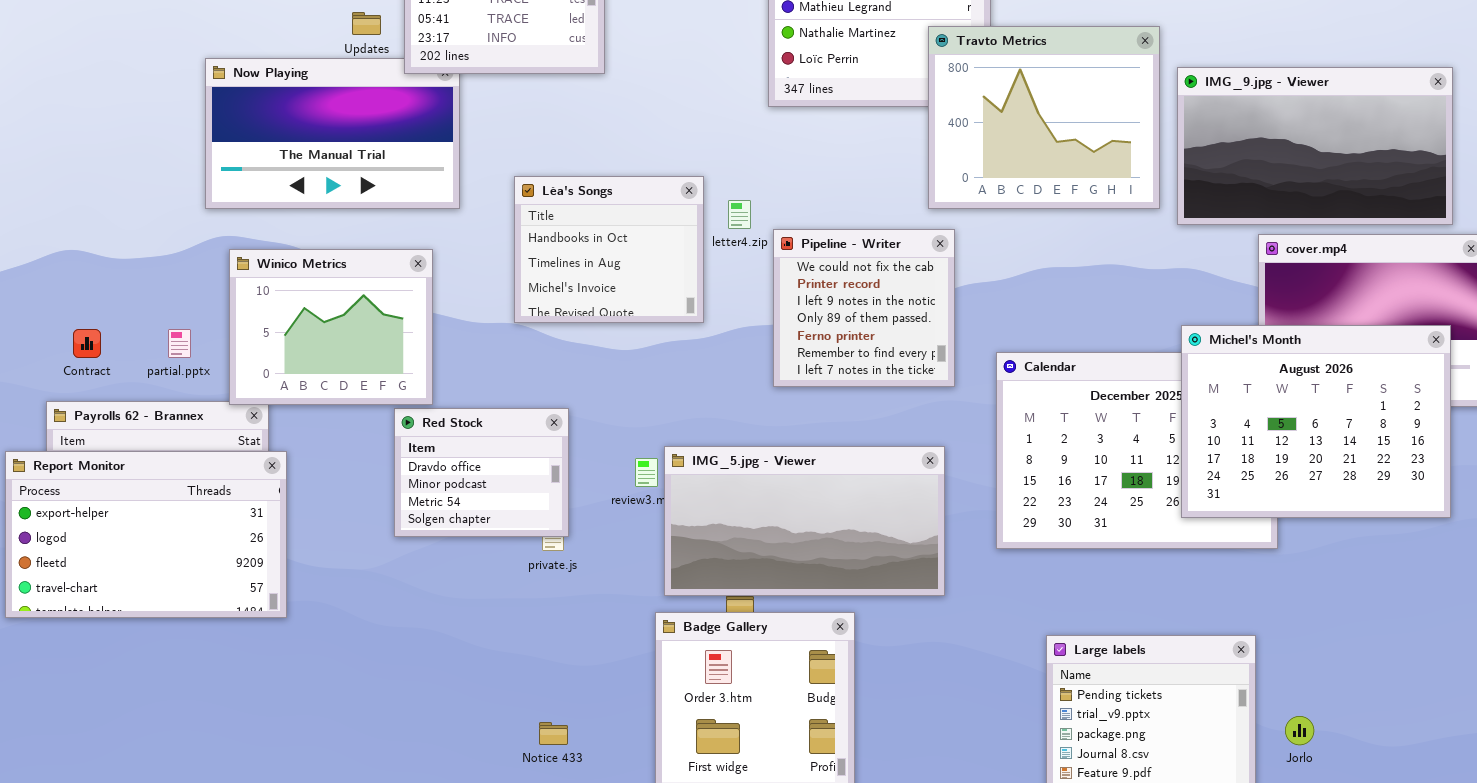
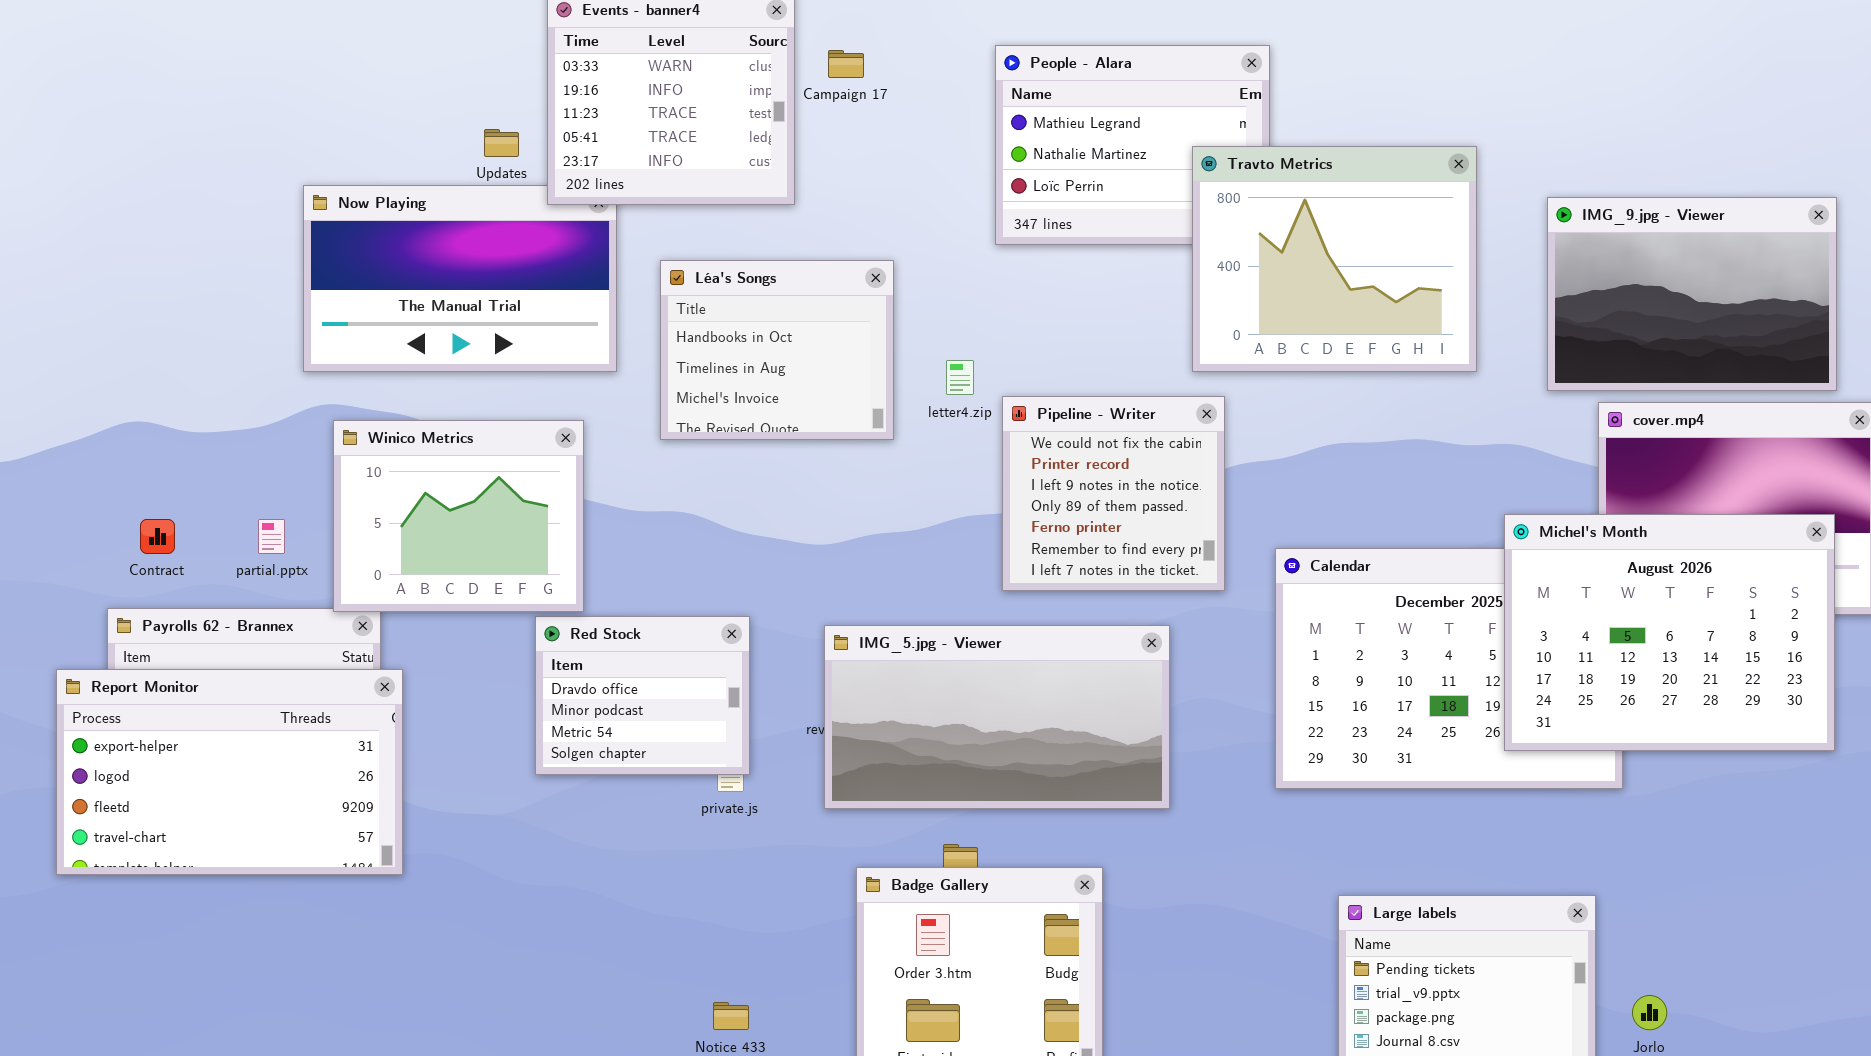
IMG_9.jpg - Viewer: [1177,67,1453,225] -> [1547,197,1837,391], resized
Léa's Songs: [514,176,704,323] -> [660,260,894,440], moved
IMG_5.jpg - Viewer: [664,446,945,596] -> [824,625,1170,809], moved

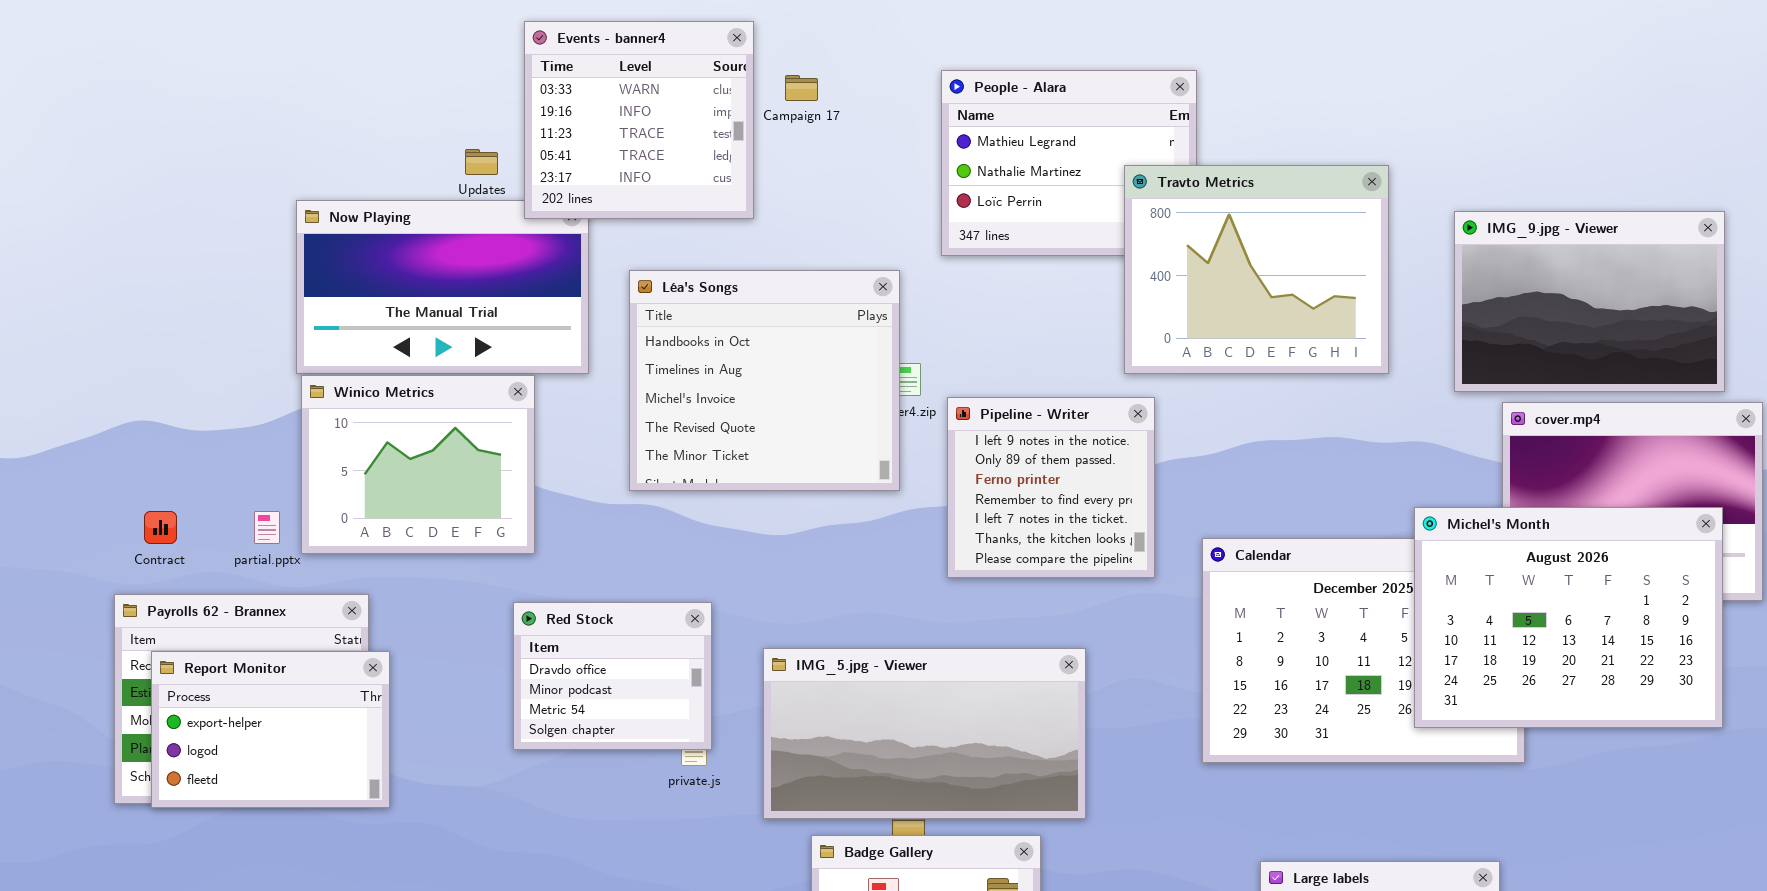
Léa's Songs: [660,260,894,440] -> [629,270,900,491], resized
Pipeline - Writer: [1002,396,1225,591] -> [947,397,1155,578], scrolled down 2 rows
Winico Metrics: [333,420,584,612] -> [301,375,535,554], moved
IMG_5.jpg - Viewer: [824,625,1170,809] -> [763,648,1086,819], moved
Report Monitor: [56,669,403,875] -> [151,651,390,808], resized

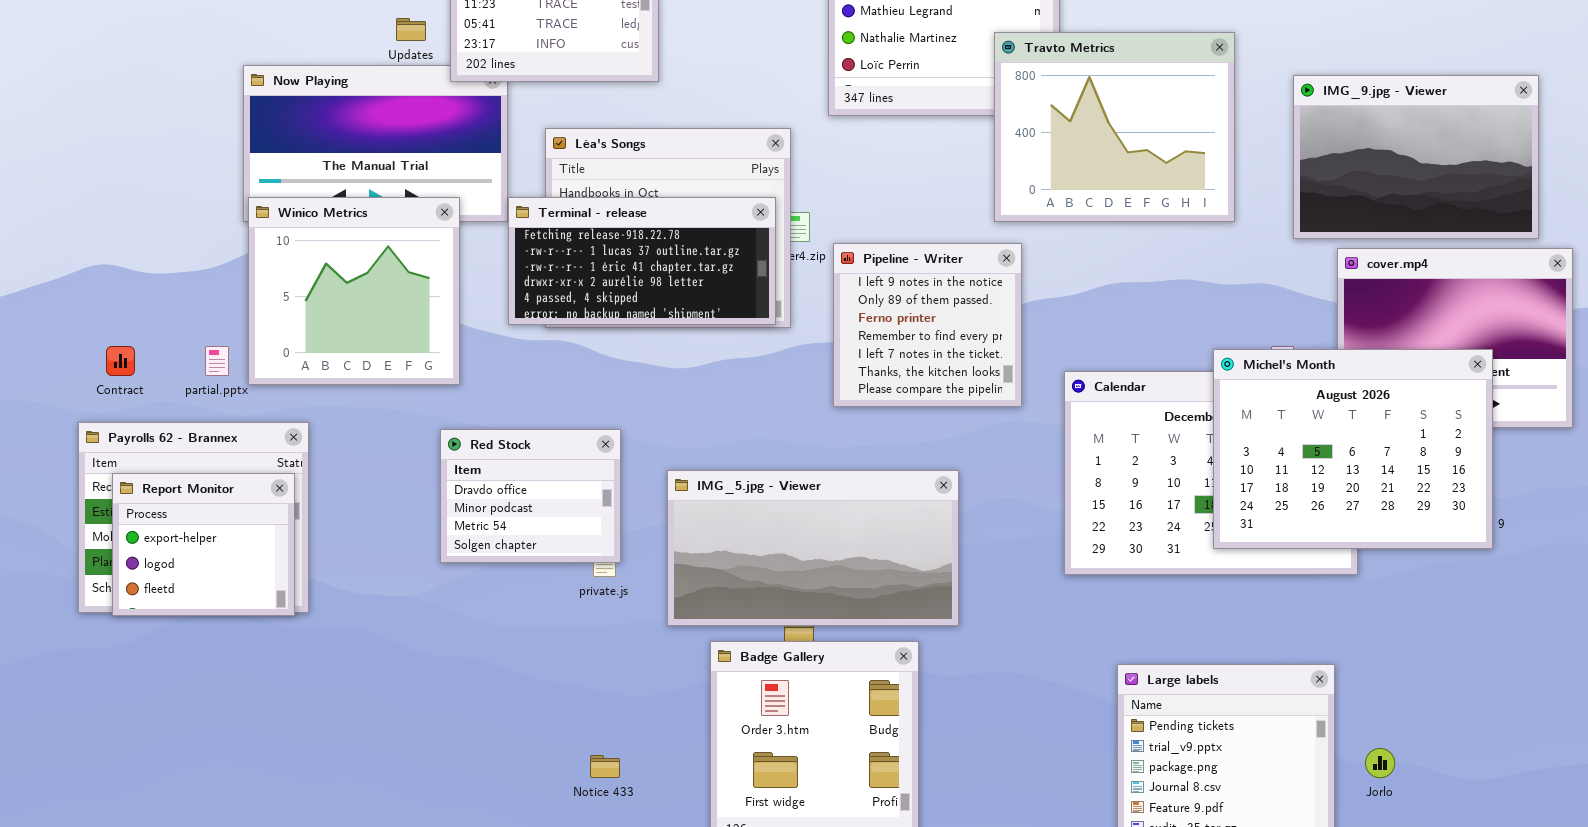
Terminal - release: none -> [508,197,776,325], opened
Winico Metrics: [301,375,535,554] -> [248,197,460,385], resized
Michel's Month: [1414,507,1723,728] -> [1213,349,1493,549], moved
Report Monitor: [151,651,390,808] -> [112,473,295,616], resized

